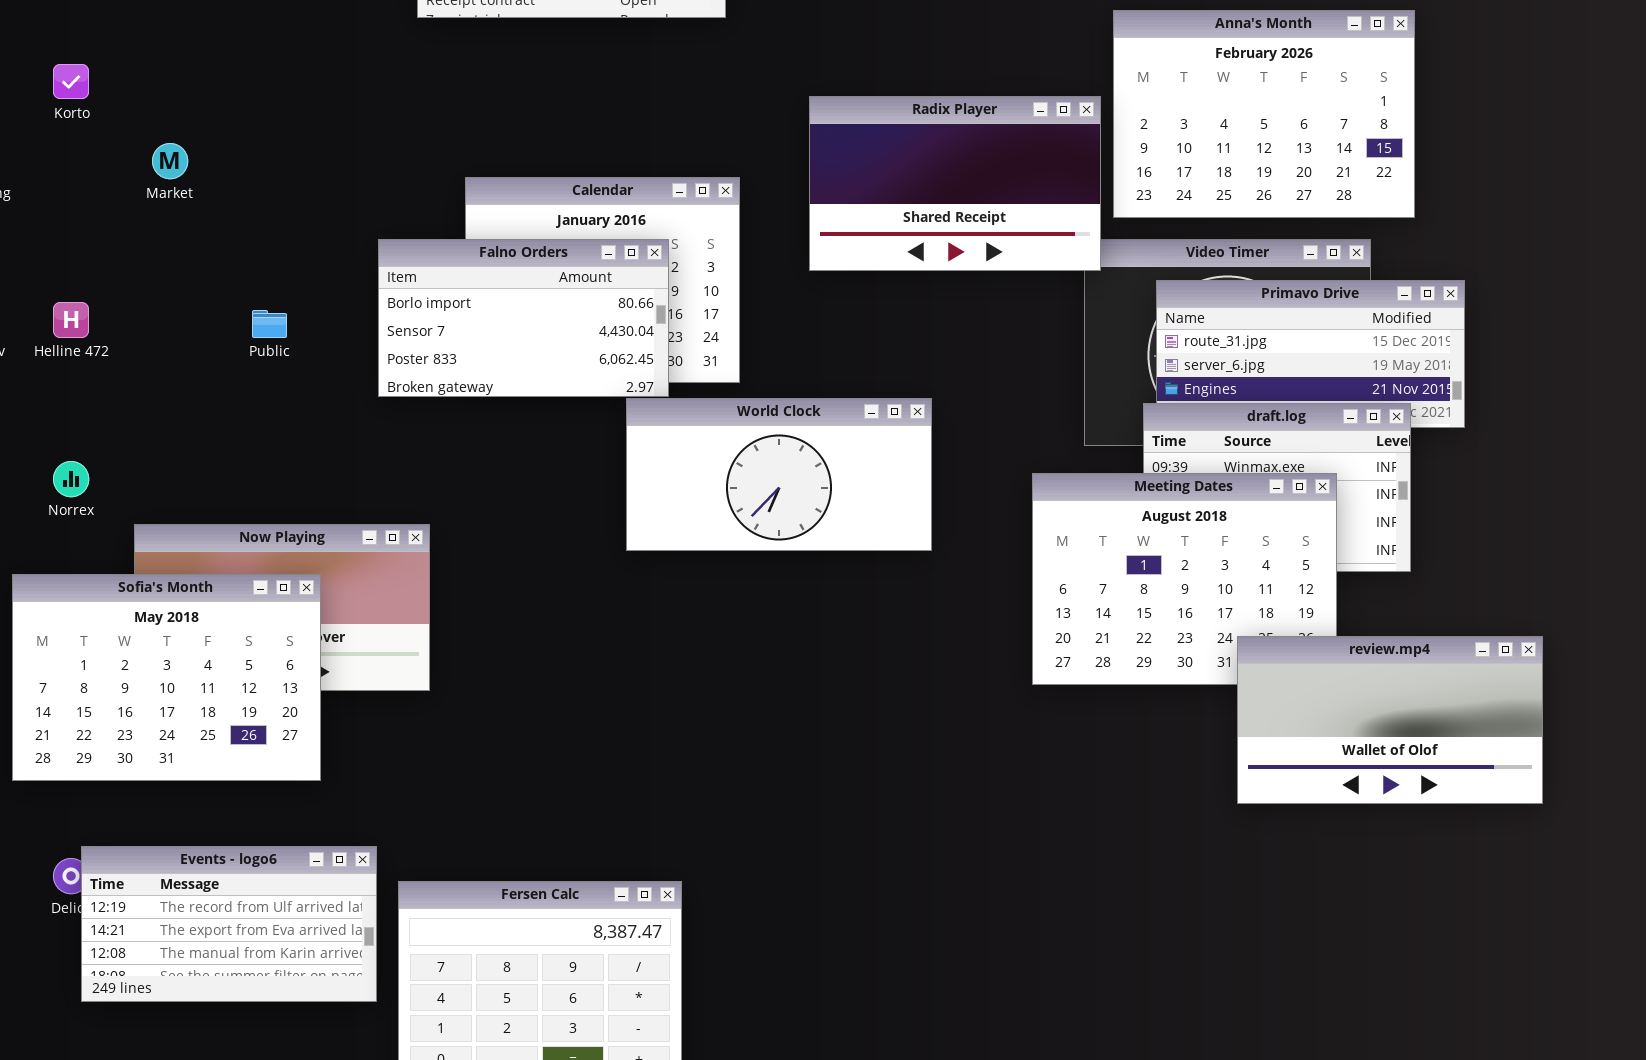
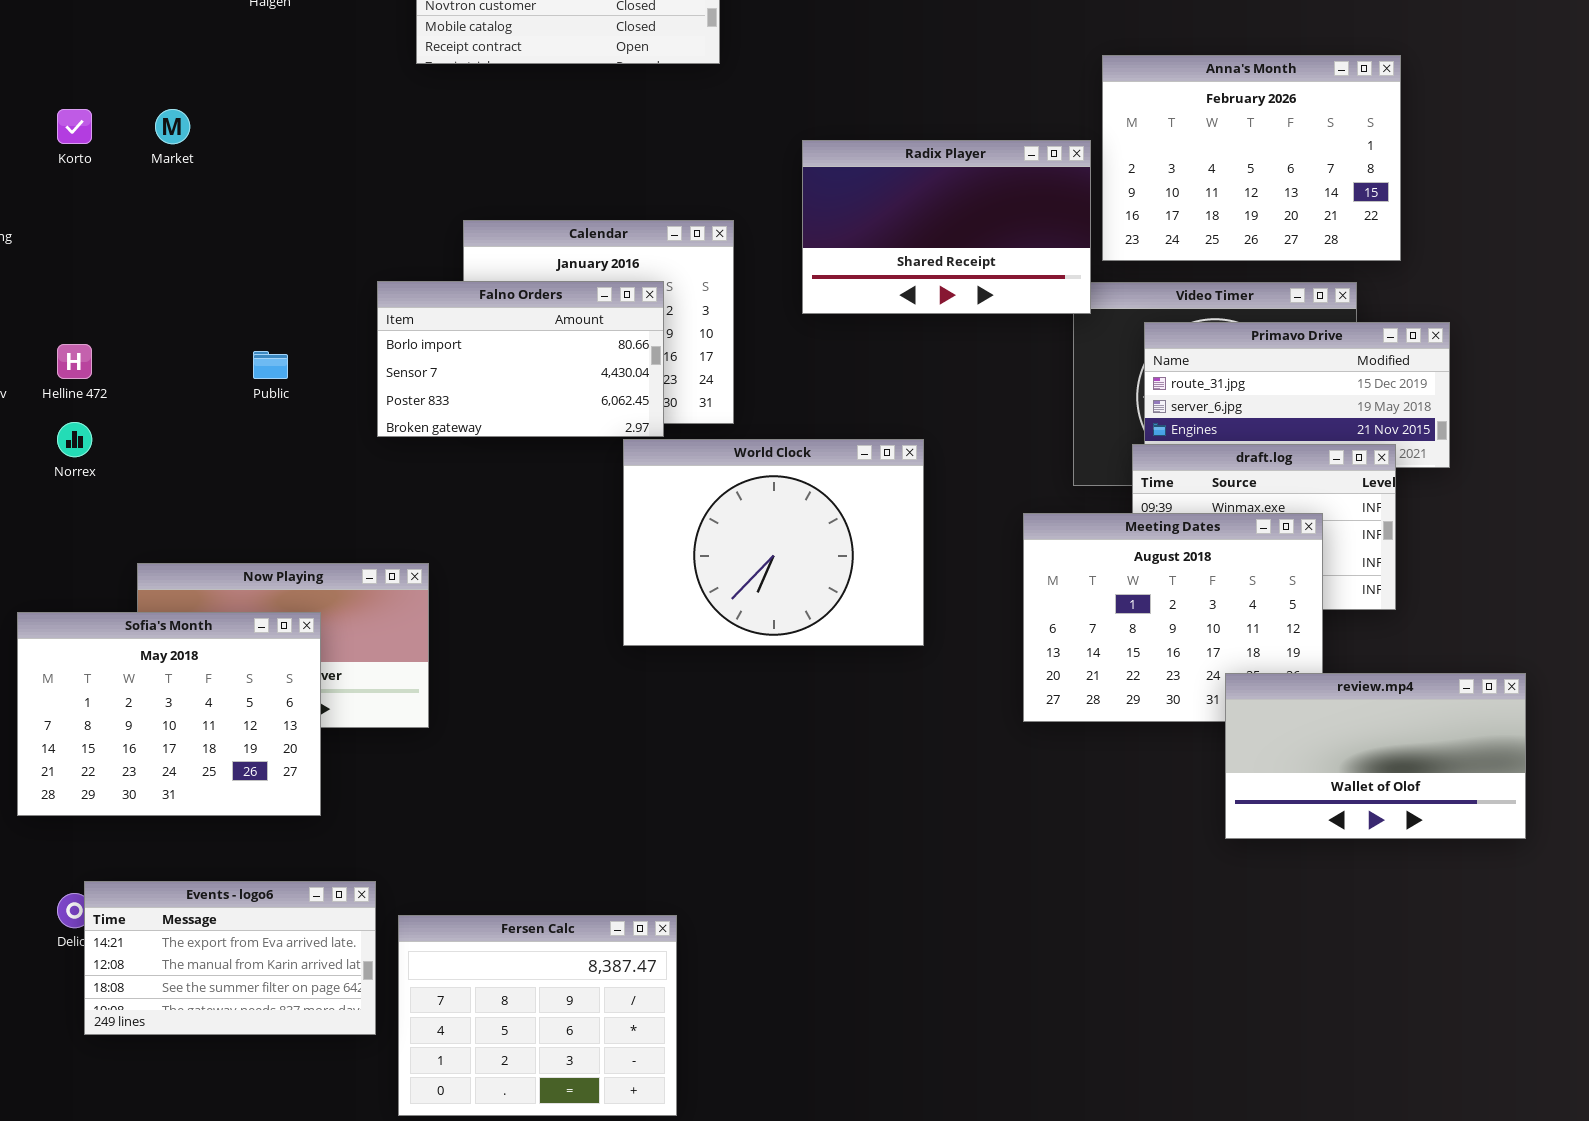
Market: [152,143,188,179] -> [155,109,190,144], moved
World Clock: [626,398,932,551] -> [623,439,924,646], resized
Norrex: [53,461,89,497] -> [57,422,92,457], moved
Events - logo6: [81,846,377,1002] -> [84,881,376,1035], scrolled down 1 row

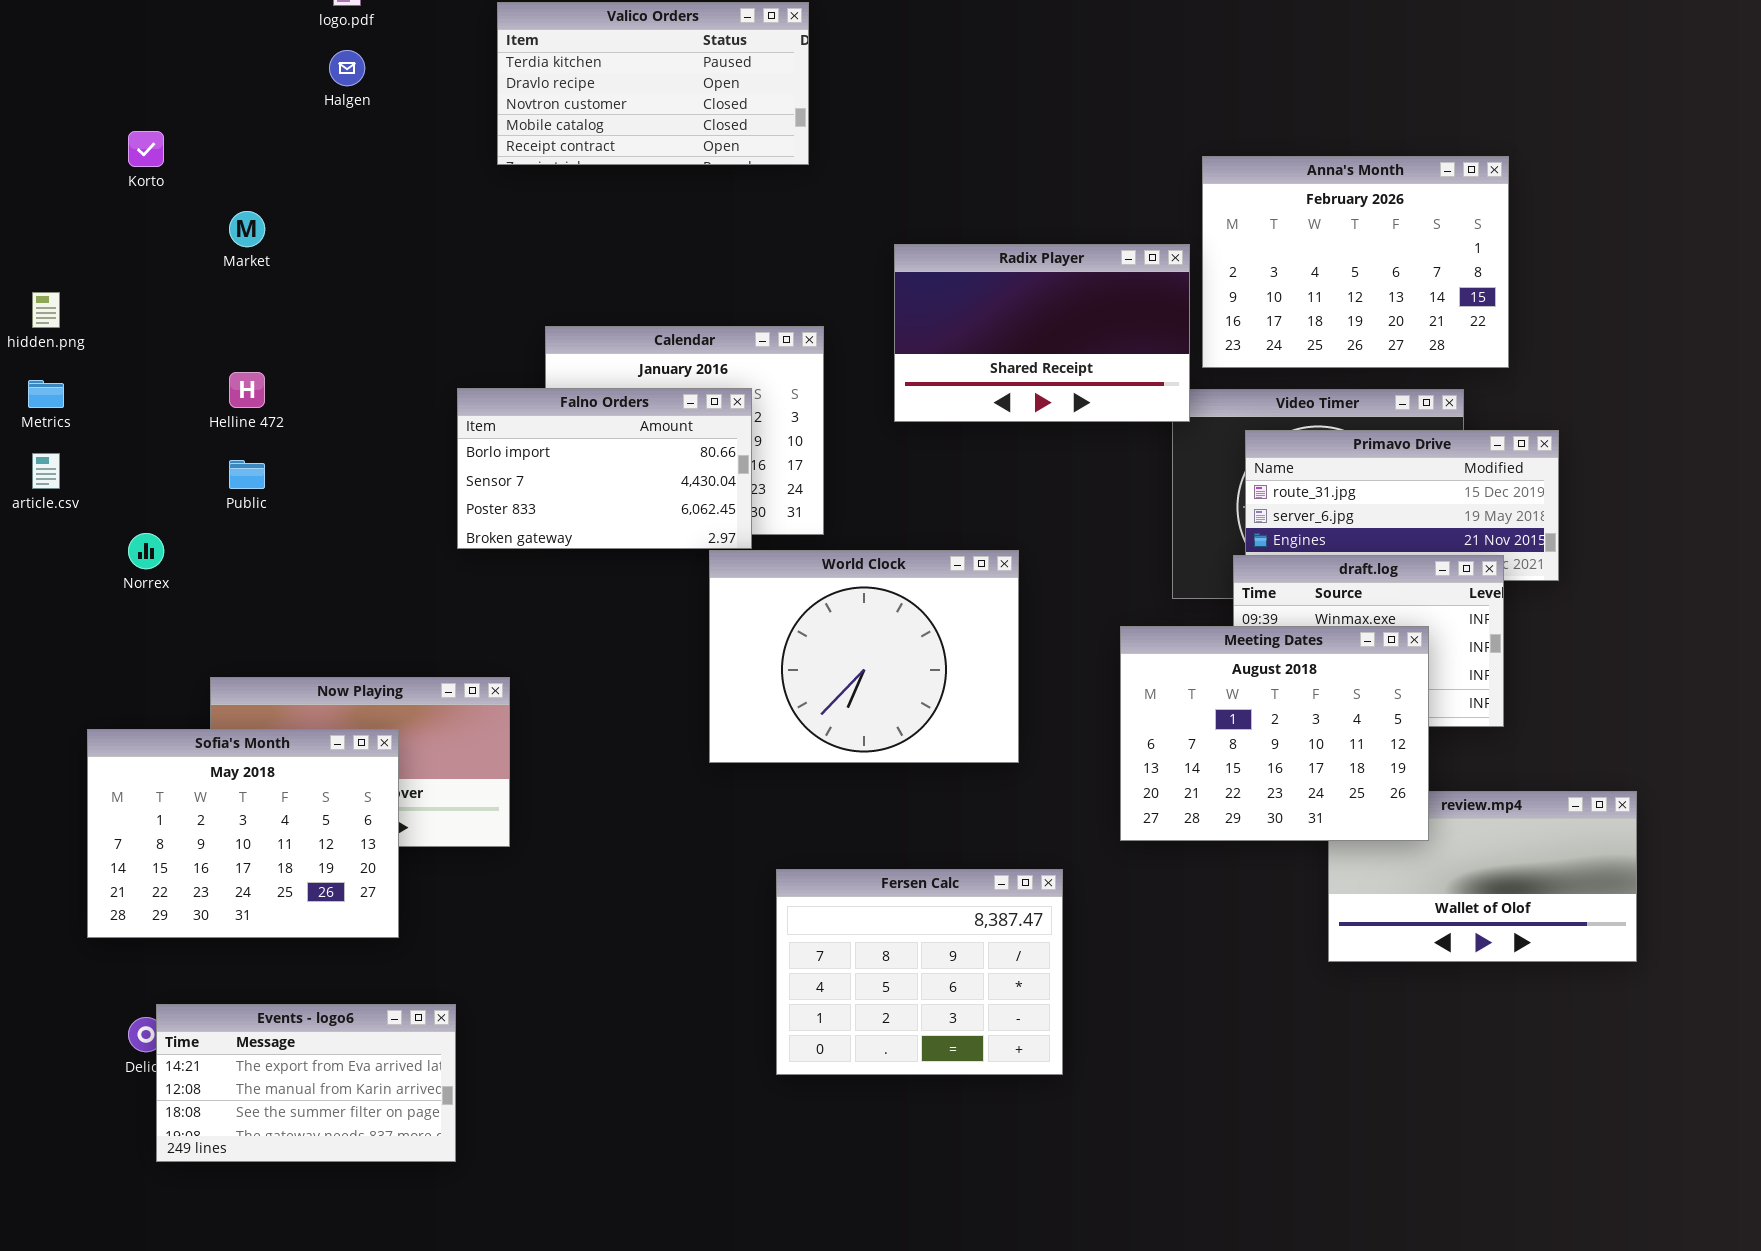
Korto: [57,109,92,144] -> [128,131,164,167], moved
Helline 472: [57,344,92,379] -> [229,372,265,408], moved
Public: [253,351,288,379] -> [229,460,265,489], moved
Meeting Dates: [1023,513,1323,722] -> [1120,626,1429,841], raised
Fersen Calc: [398,915,677,1116] -> [776,869,1063,1075], moved

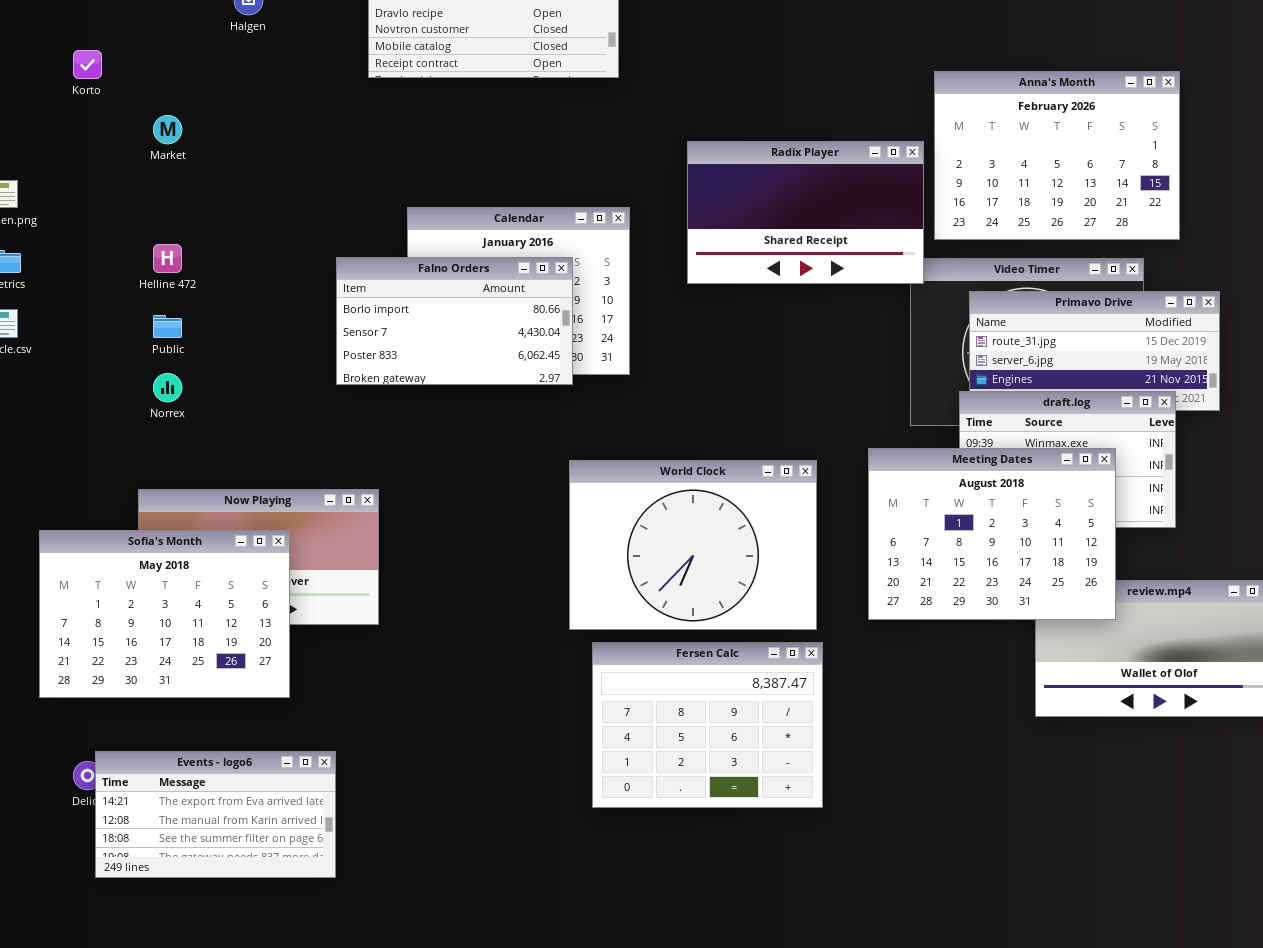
Norrex: [128,533,164,569] -> [153,373,182,402], moved
World Clock: [709,550,1019,763] -> [569,460,817,630], moved

